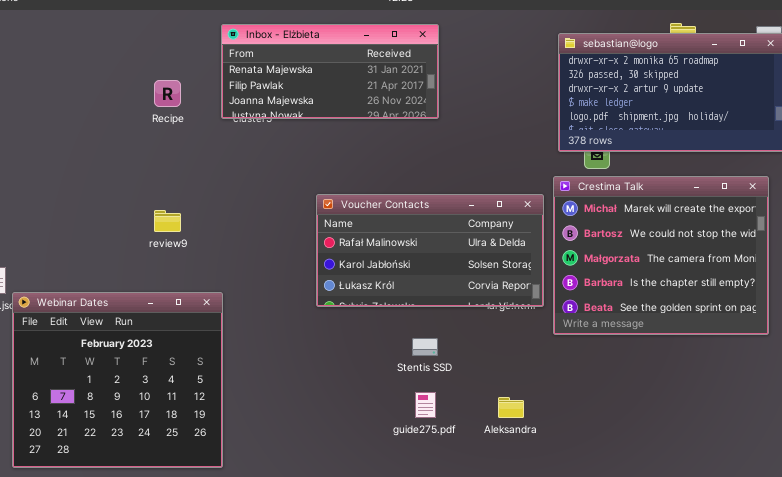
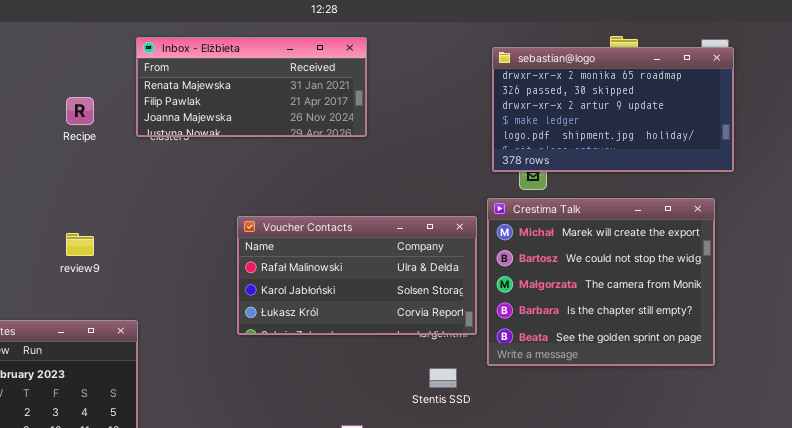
Stentis SSD: [412,338,438,356] -> [429,368,457,388], moved

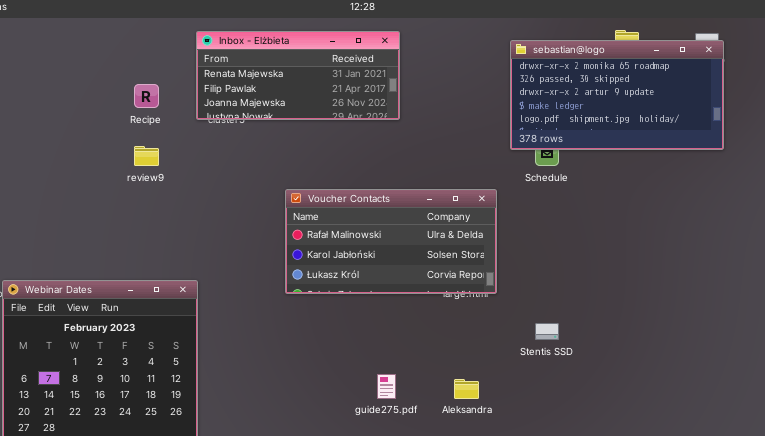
Crestima Talk: [487,198,715,366] -> none, closed
review9: [66,233,94,256] -> [134,146,159,166], moved
Stentis SSD: [429,368,457,388] -> [535,323,559,340], moved

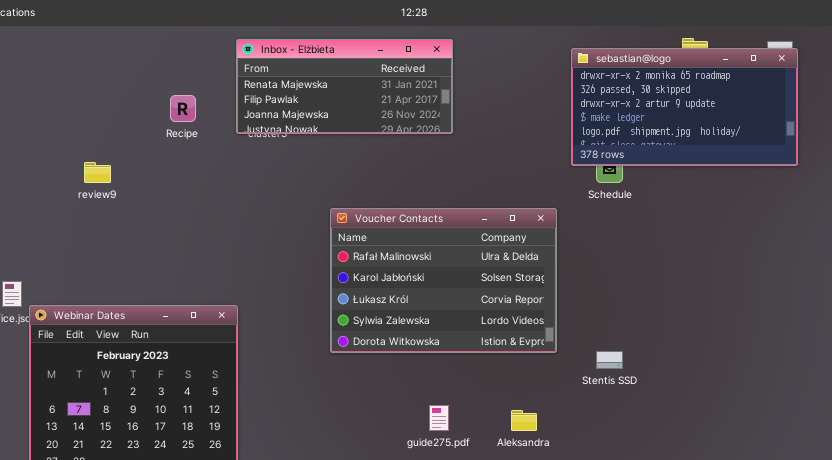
review9: [134,146,159,166] -> [84,162,111,183], moved
Voucher Contacts: [285,189,497,294] -> [330,208,557,353], resized

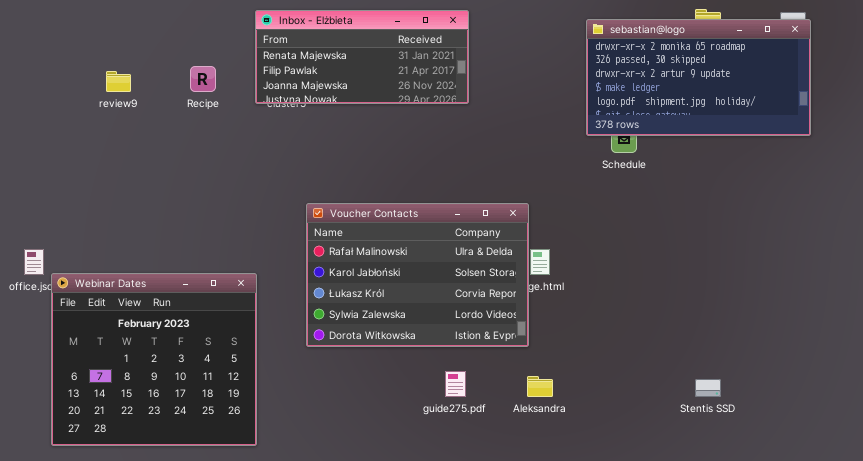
review9: [84,162,111,183] -> [106,71,131,92], moved
Voucher Contacts: [330,208,557,353] -> [306,203,529,347], moved
Stentis SSD: [596,351,623,369] -> [695,379,721,397], moved

